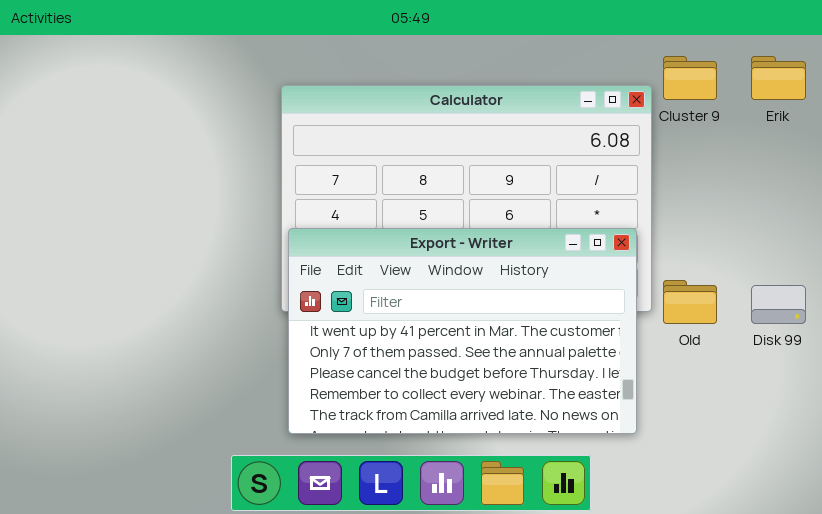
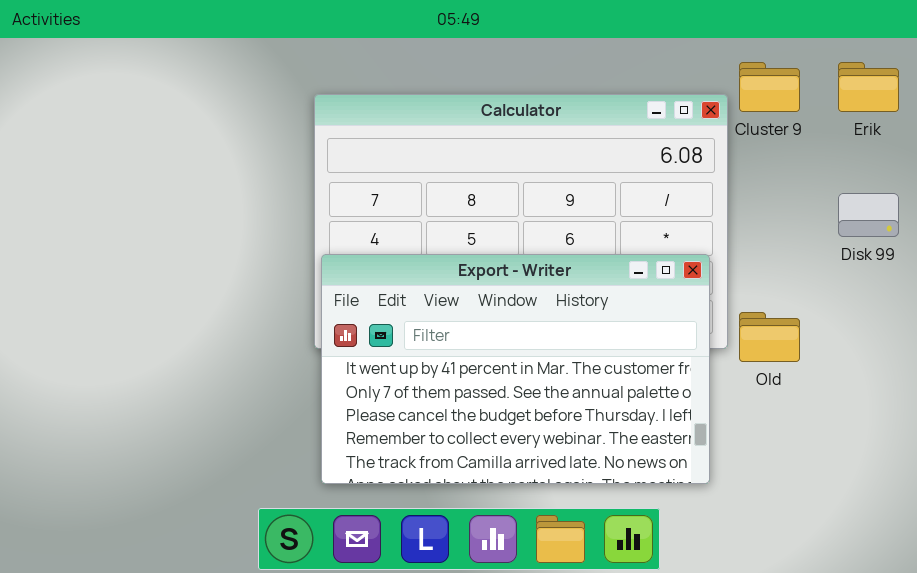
Disk 99: [751,285,806,324] -> [838,193,899,237], moved

